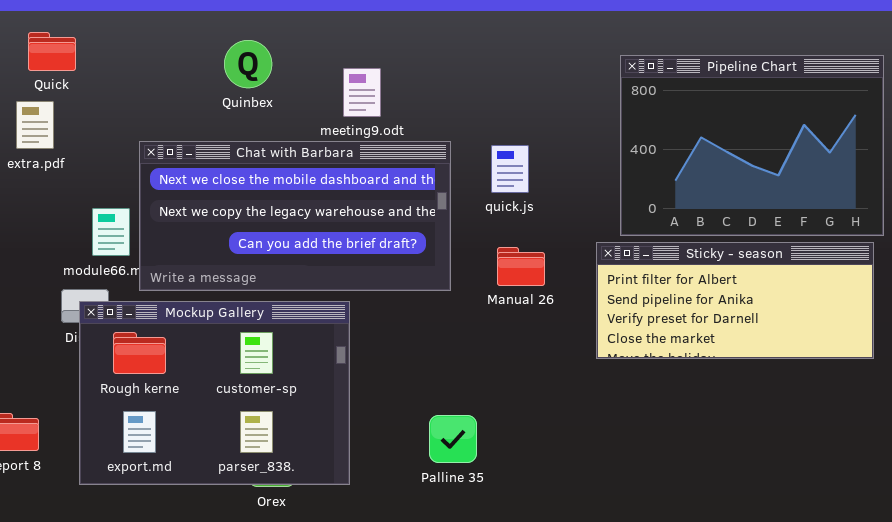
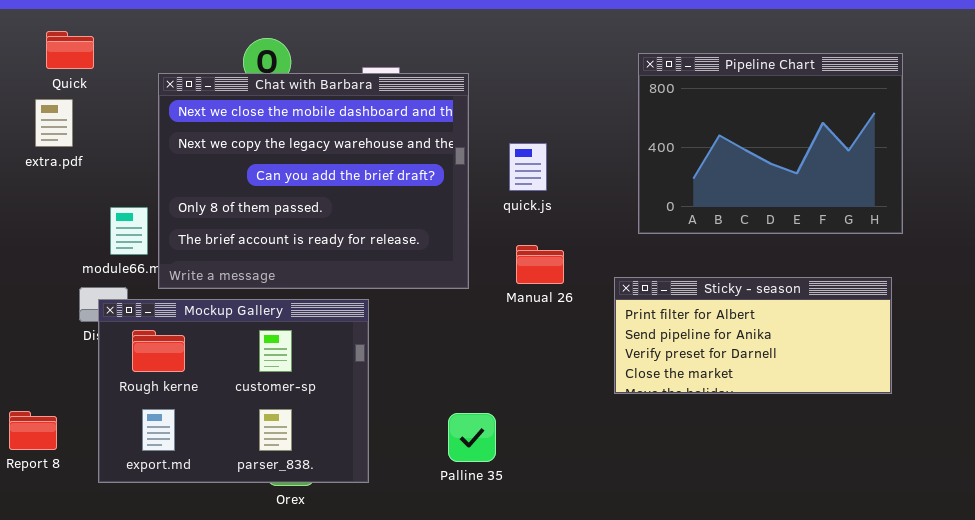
Chat with Barbara: [139,141,451,291] -> [158,73,469,289], resized
Sticky - season: [596,242,874,359] -> [614,277,892,394], moved

